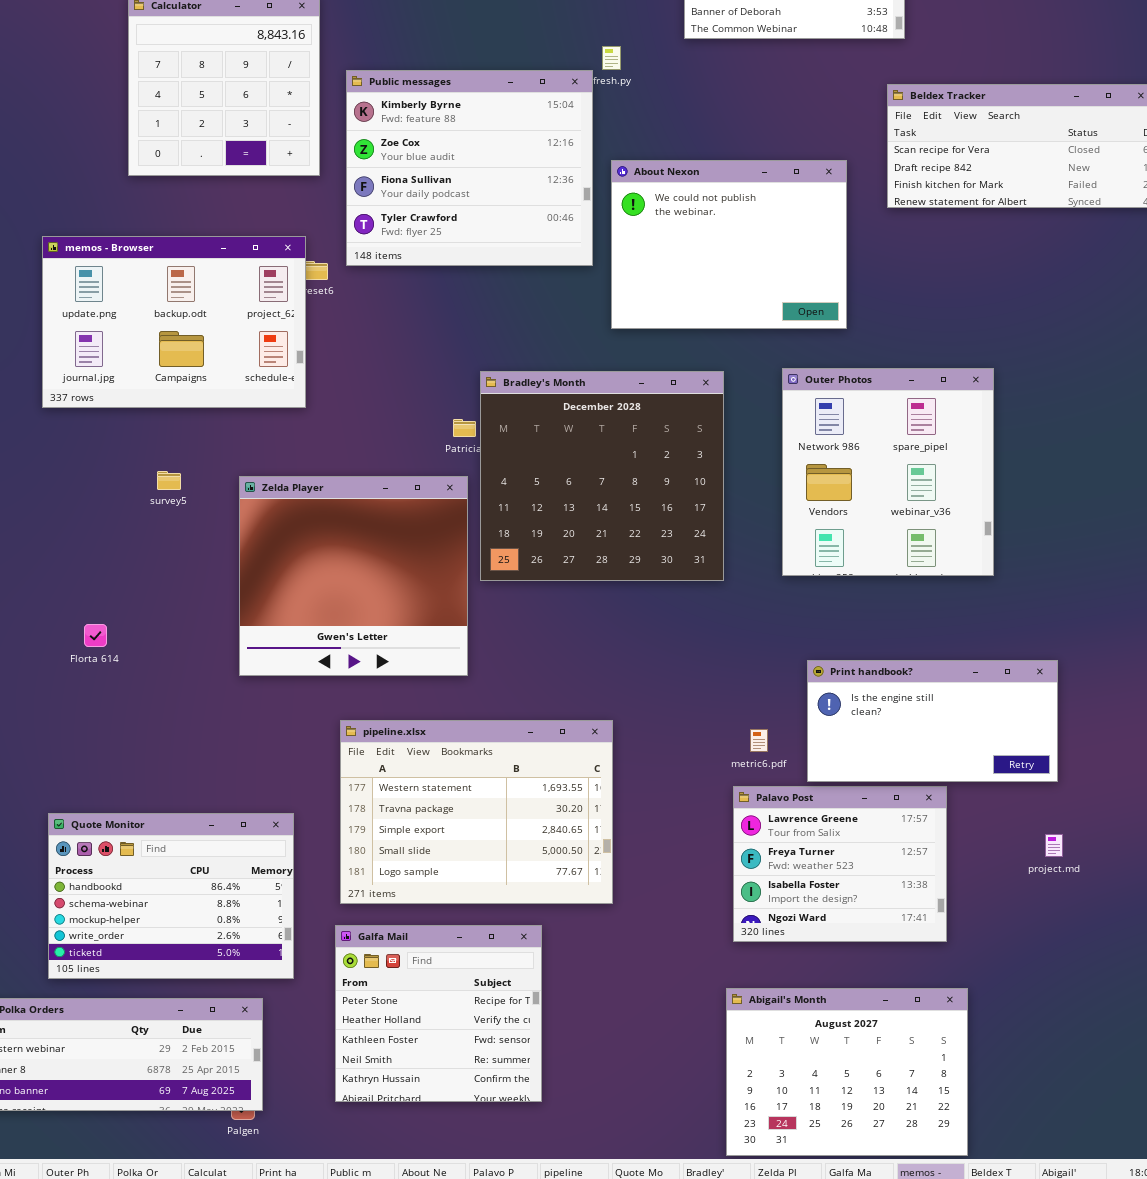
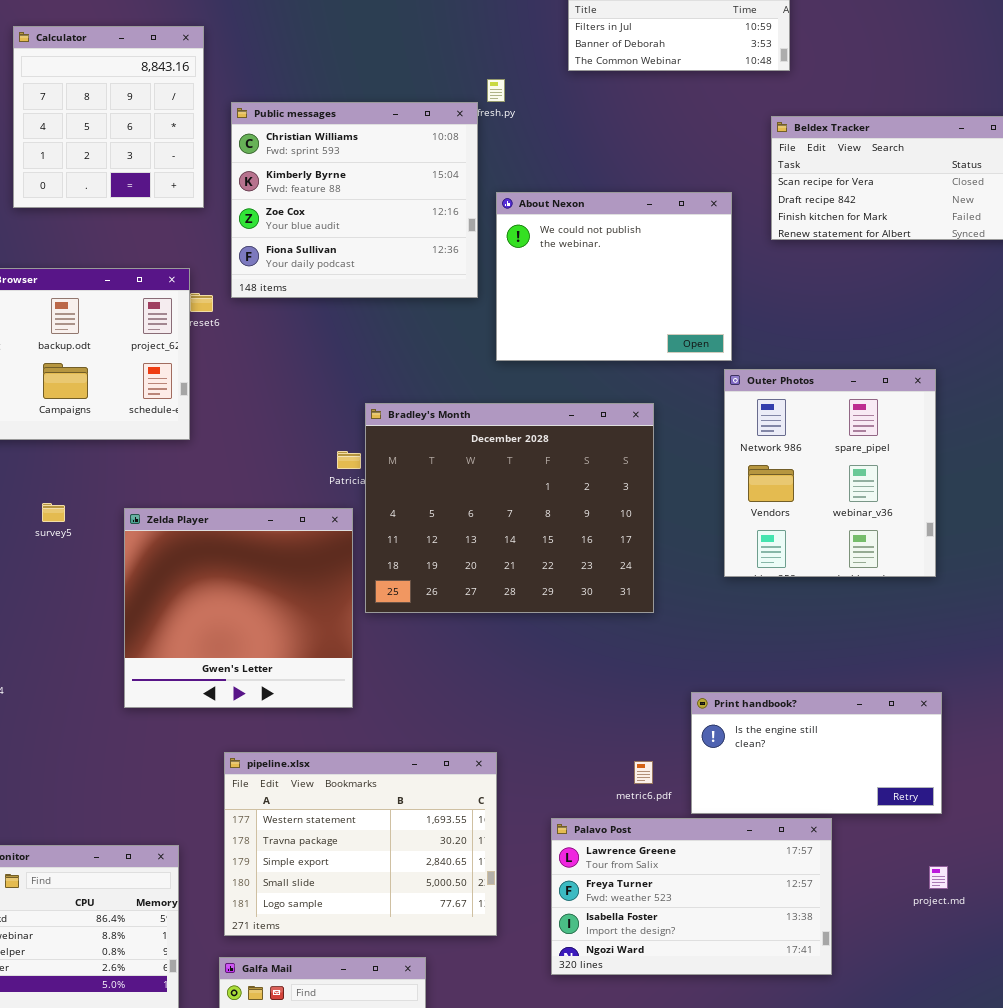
Public messages: [346,70,593,266] -> [231,102,478,298], scrolled up 1 row
Outer Photos: [782,368,994,576] -> [724,369,936,577], moved
Bradley's Month: [480,371,724,581] -> [365,403,654,613], resized
Palavo Post: [733,786,947,942] -> [551,818,832,975], resized

